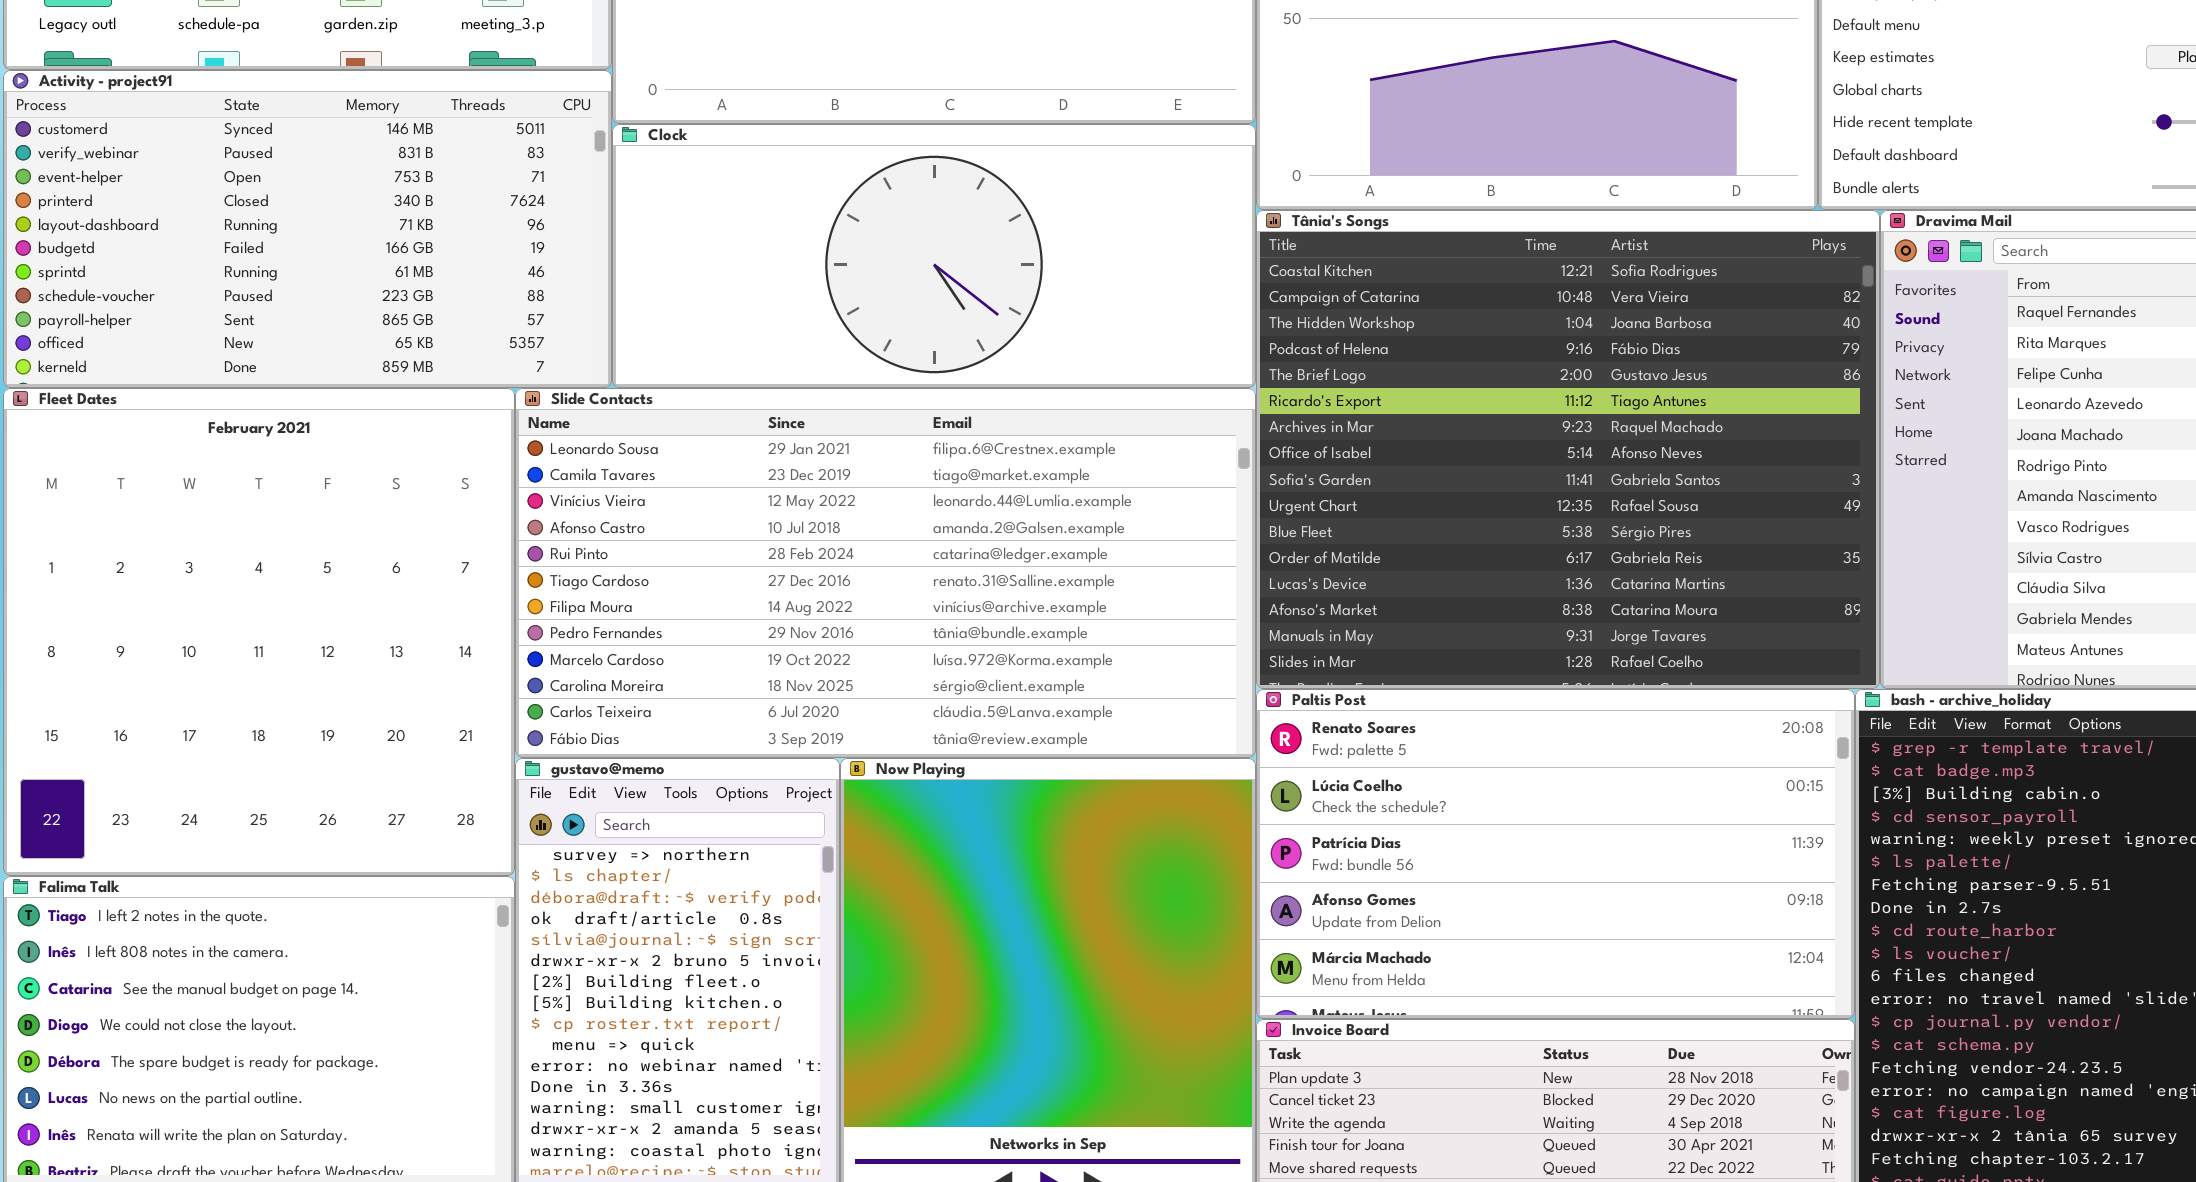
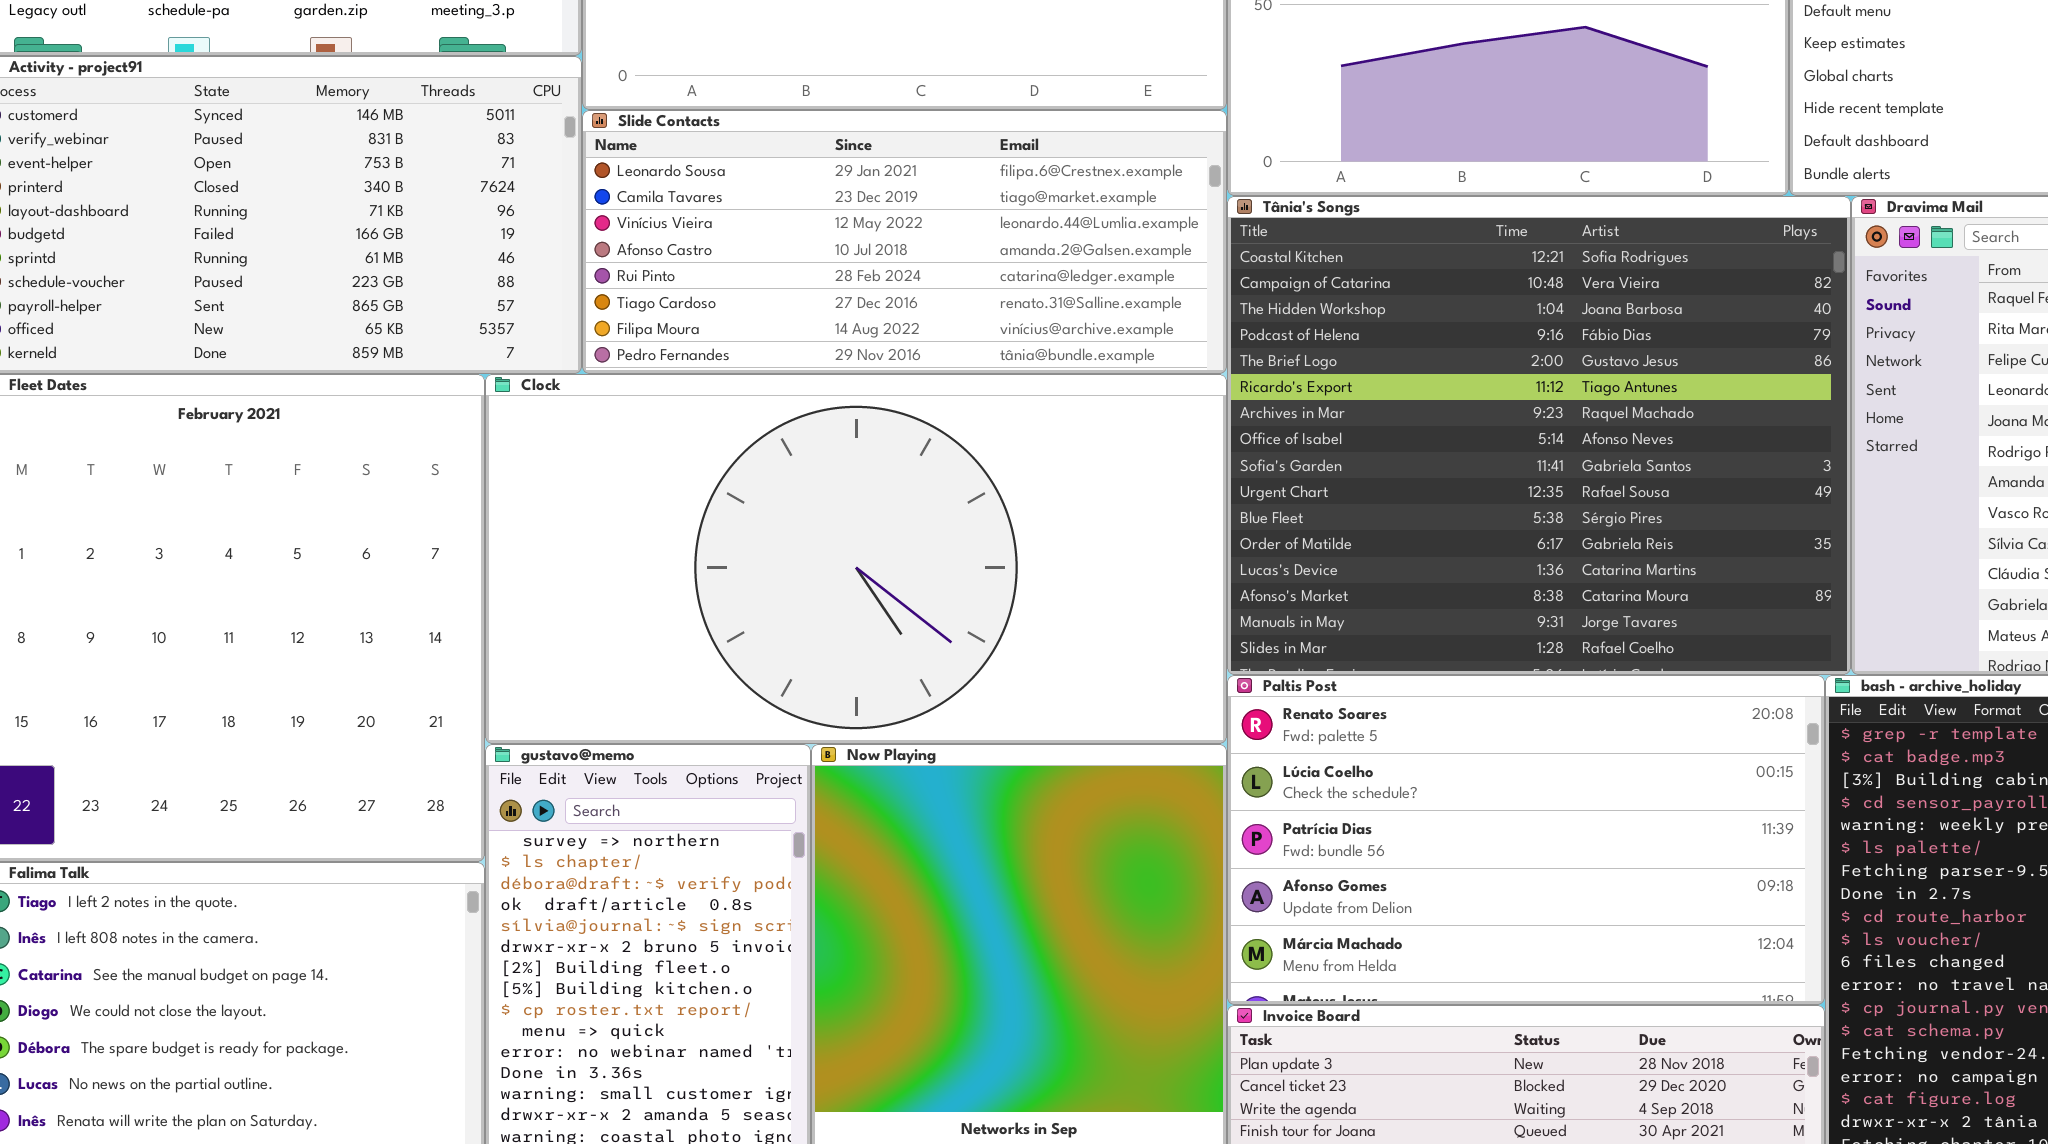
Clock: [612,124,1256,388] -> [485,374,1227,744], moved, resized
Slide Contacts: [515,388,1256,758] -> [582,110,1227,374], moved, resized

